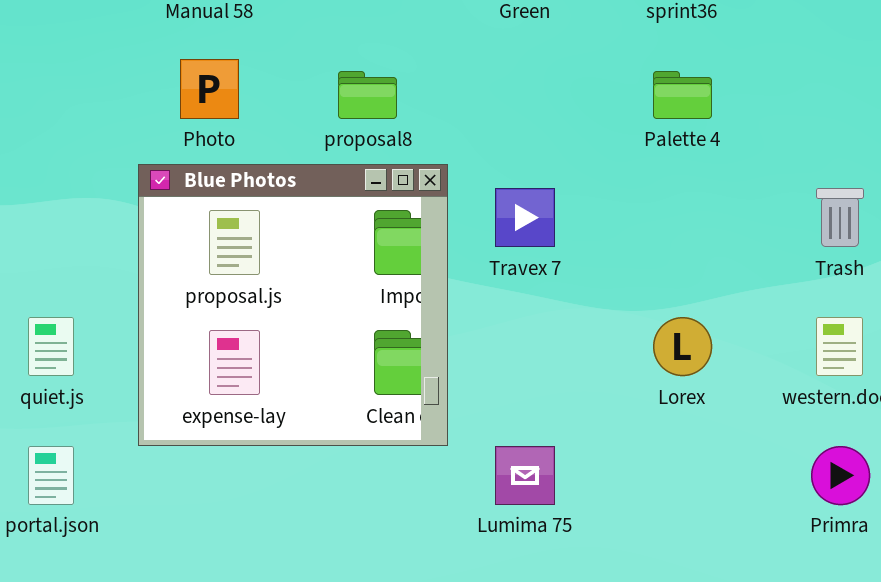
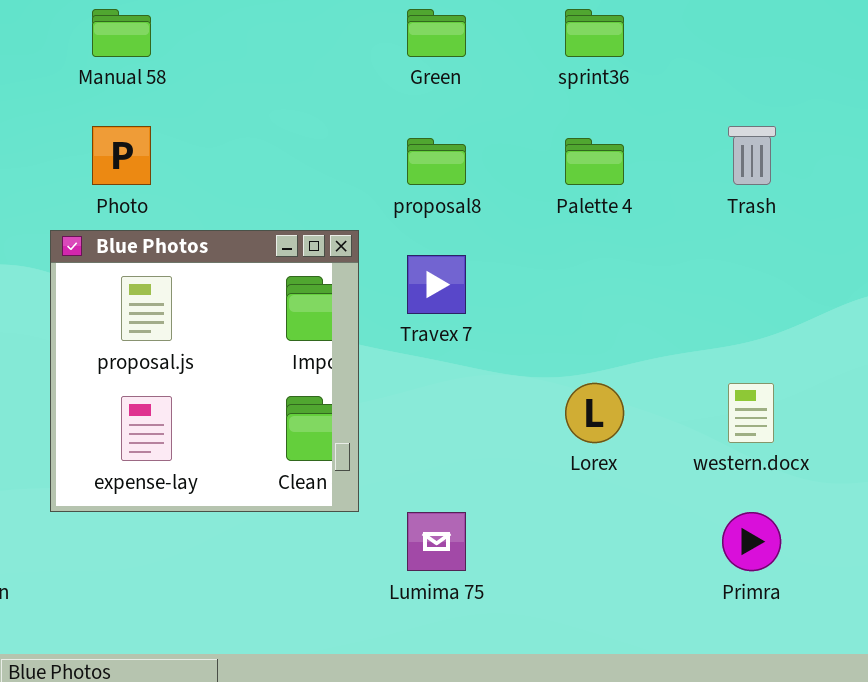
proposal8: [338,71,397,119] -> [407,138,466,185], moved
Trash: [816,188,864,247] -> [728,126,776,185], moved

